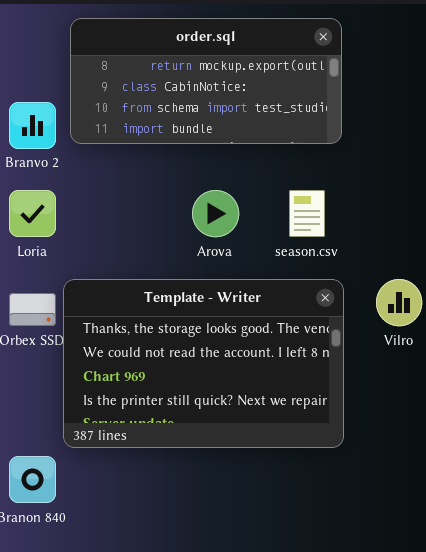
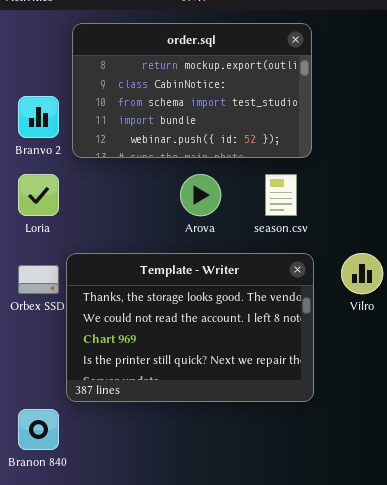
order.sql: [70,18,342,144] -> [72,23,312,158], resized

